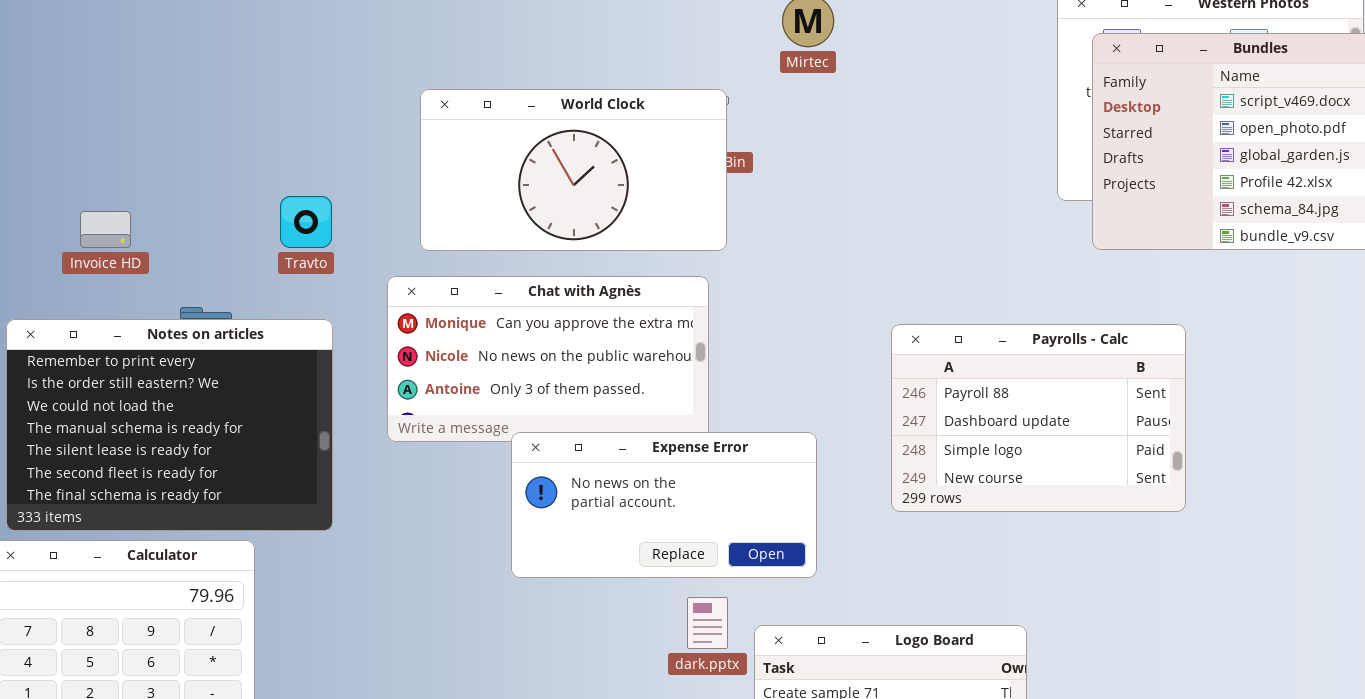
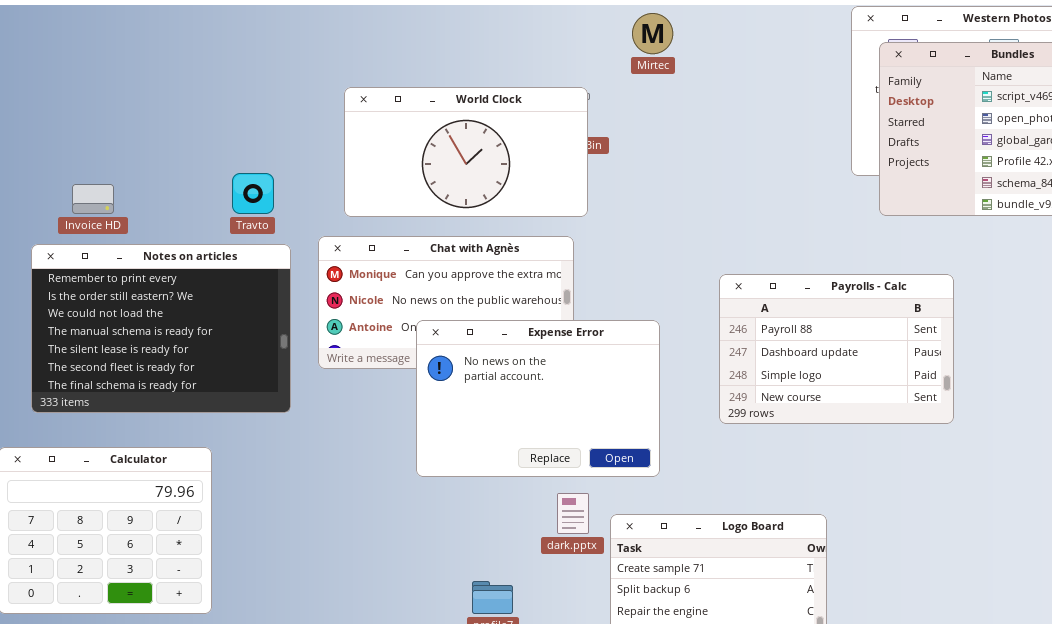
Notes on articles: [6,319,333,531] -> [31,244,291,413], moved
Expense Error: [511,432,817,578] -> [416,320,660,477], resized

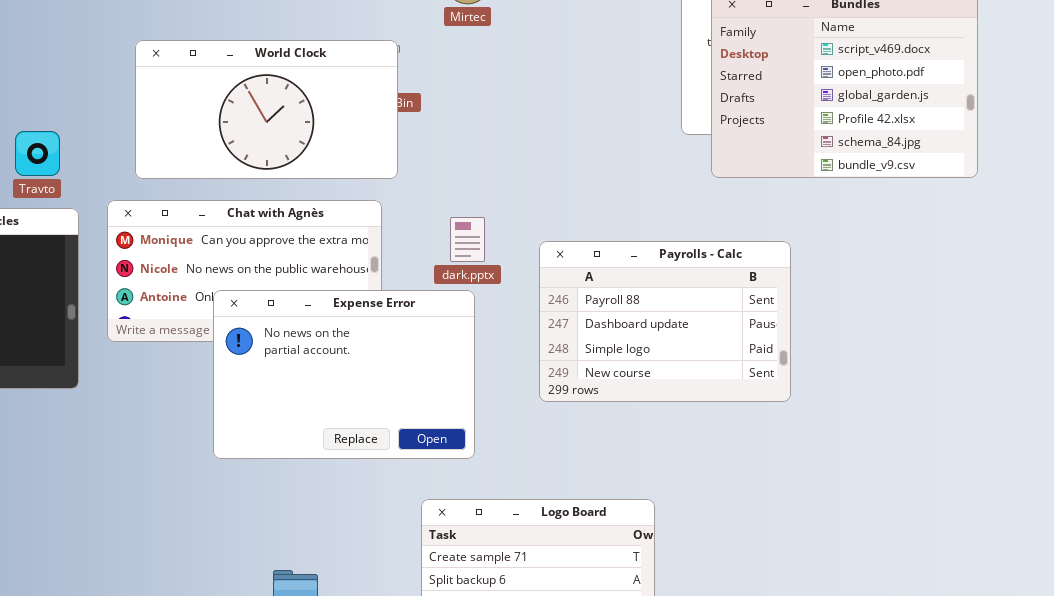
dark.pptx: [557,493,589,534] -> [450,217,485,262], moved

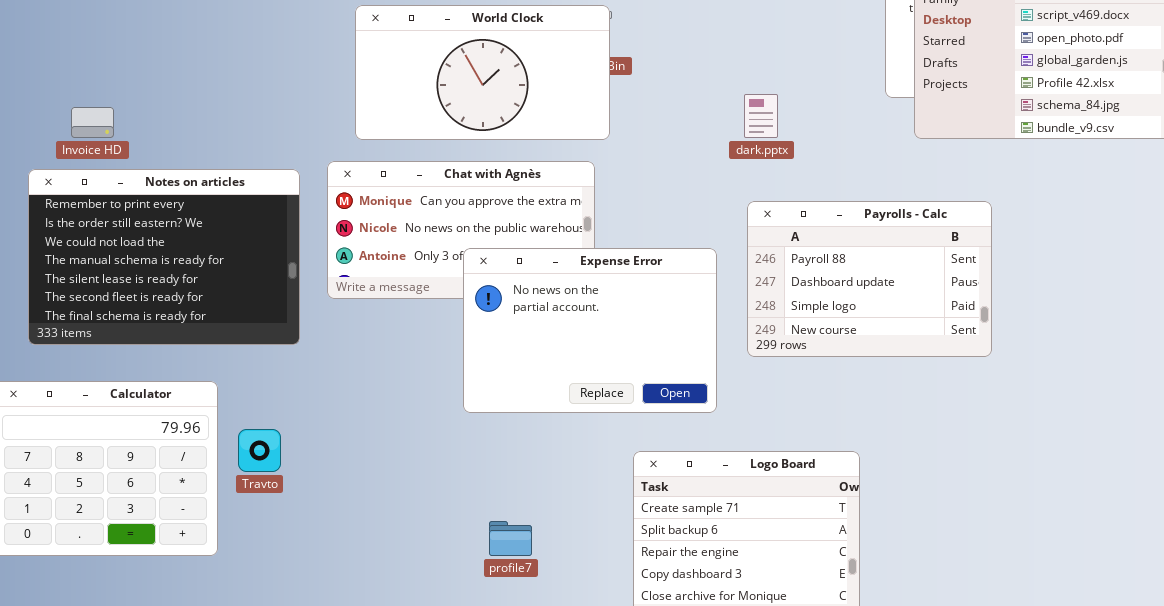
Travto: [15,131,60,176] -> [238,429,281,472], moved
dark.pptx: [450,217,485,262] -> [744,94,778,138], moved
Expense Error: [213,290,475,459] -> [463,248,717,413], moved

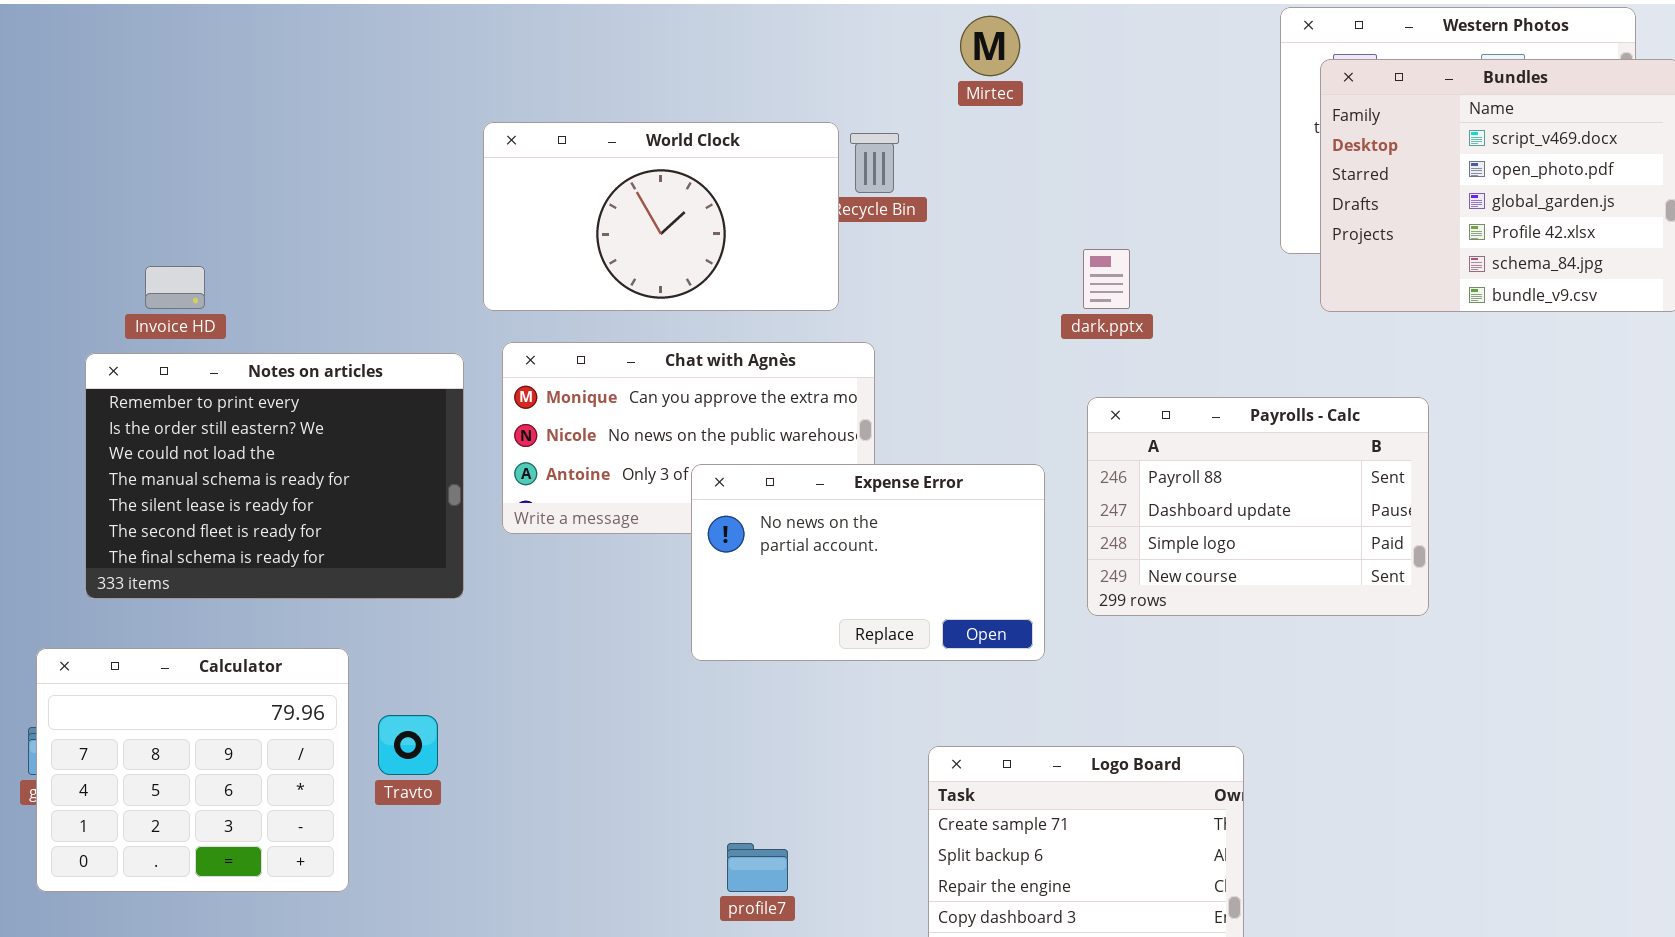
World Clock: [355,5,610,140] -> [483,122,839,311], moved
Expense Error: [463,248,717,413] -> [691,464,1045,661], resized

